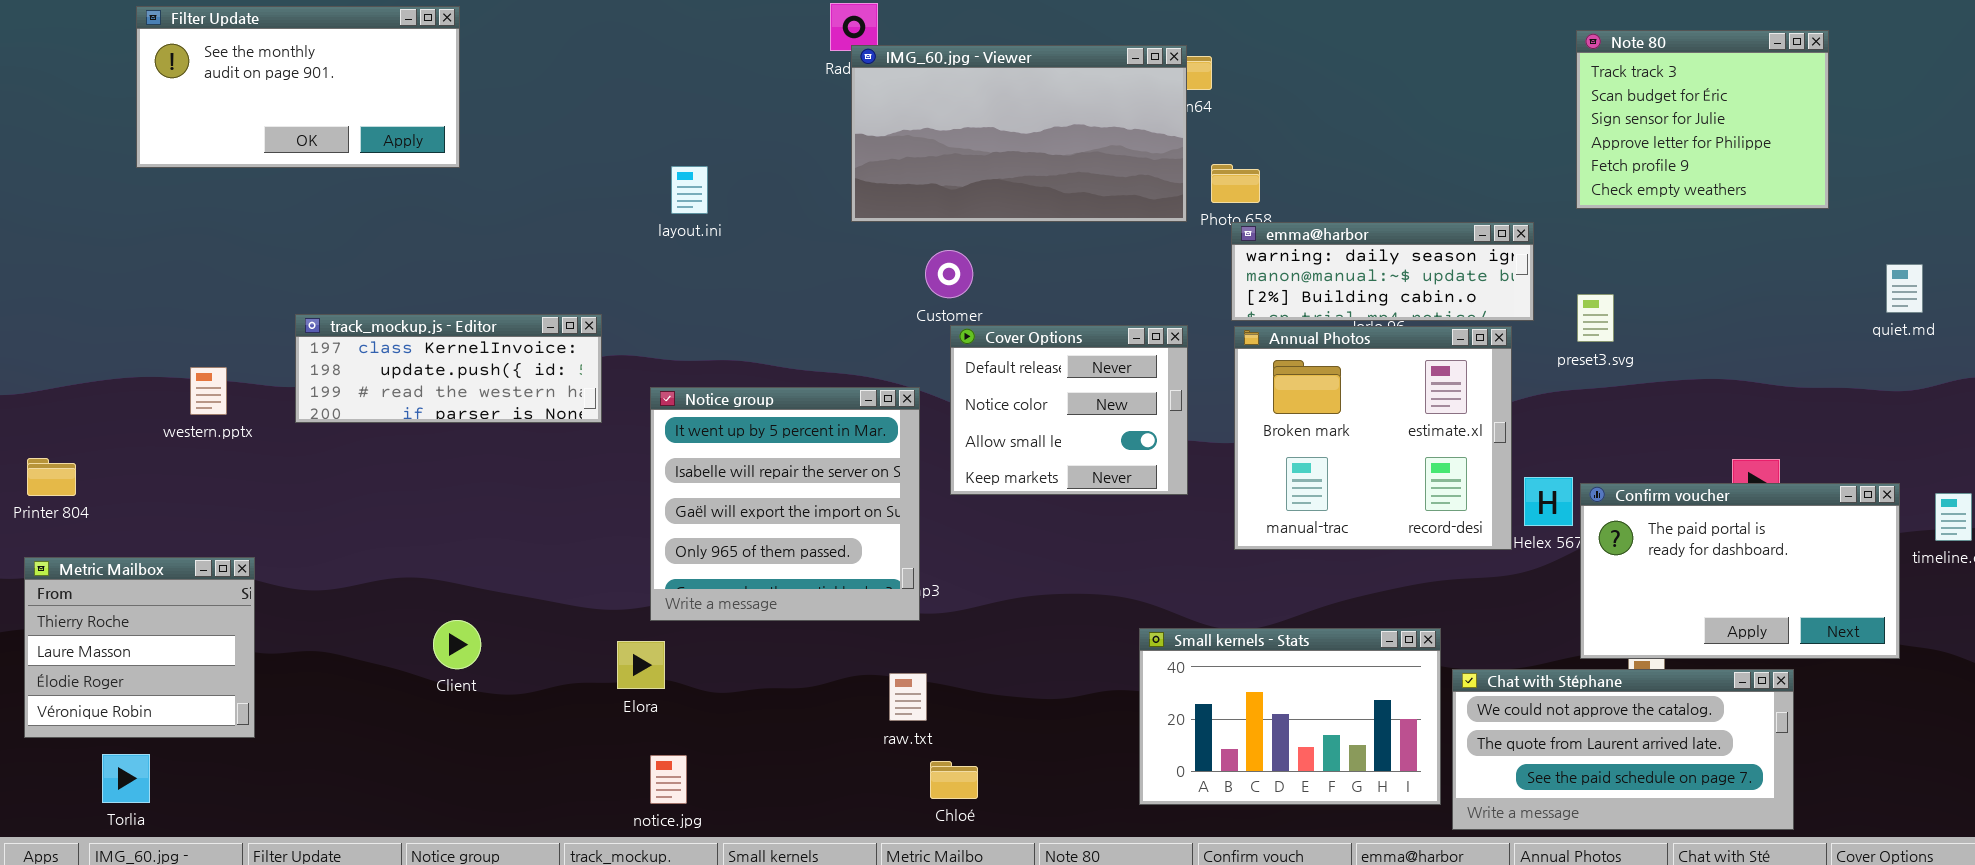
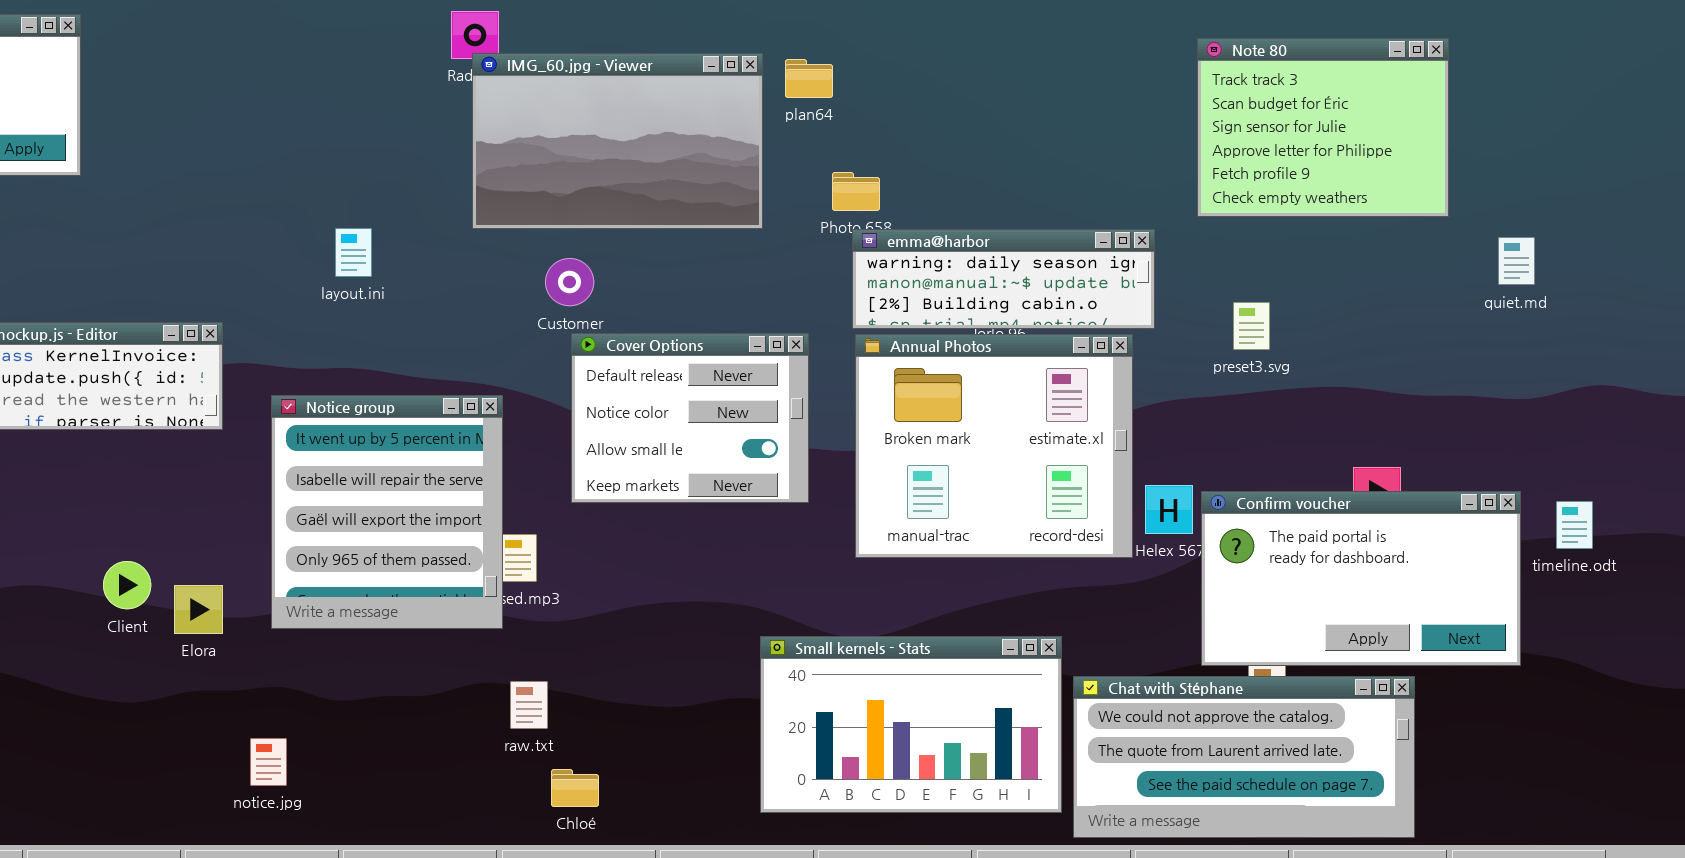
IMG_60.jpg - Viewer: [851,45,1187,222] -> [472,53,763,229], resized
layout.ini: [671,166,708,214] -> [335,228,372,277], moved
quiet.md: [1886,264,1923,313] -> [1498,237,1535,285], moved
preset3.svg: [1577,294,1614,342] -> [1233,302,1270,350], moved
Notice group: [650,387,920,621] -> [271,395,503,629], resized
Client: [433,620,481,669] -> [103,561,151,609], moved
Elora: [617,641,665,689] -> [174,585,223,634], moved
notice.jpg: [650,755,687,804] -> [250,738,287,786], moved

